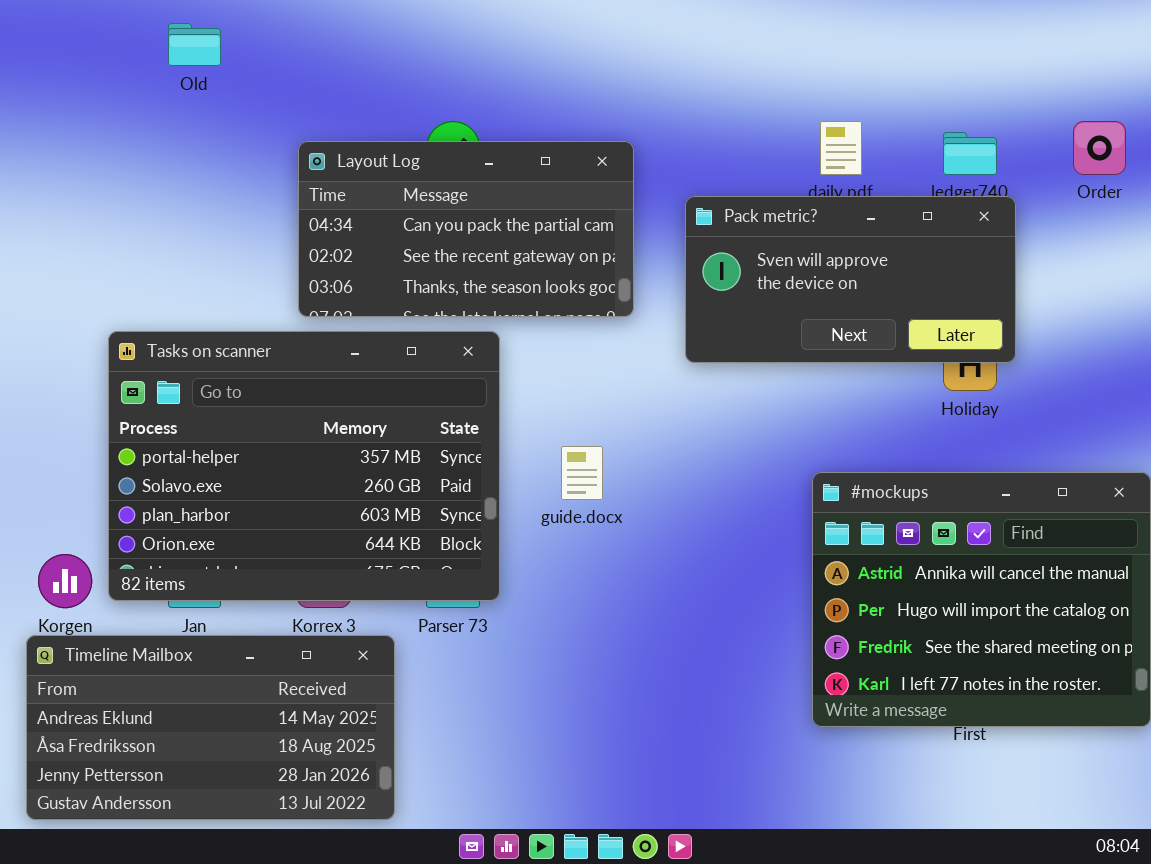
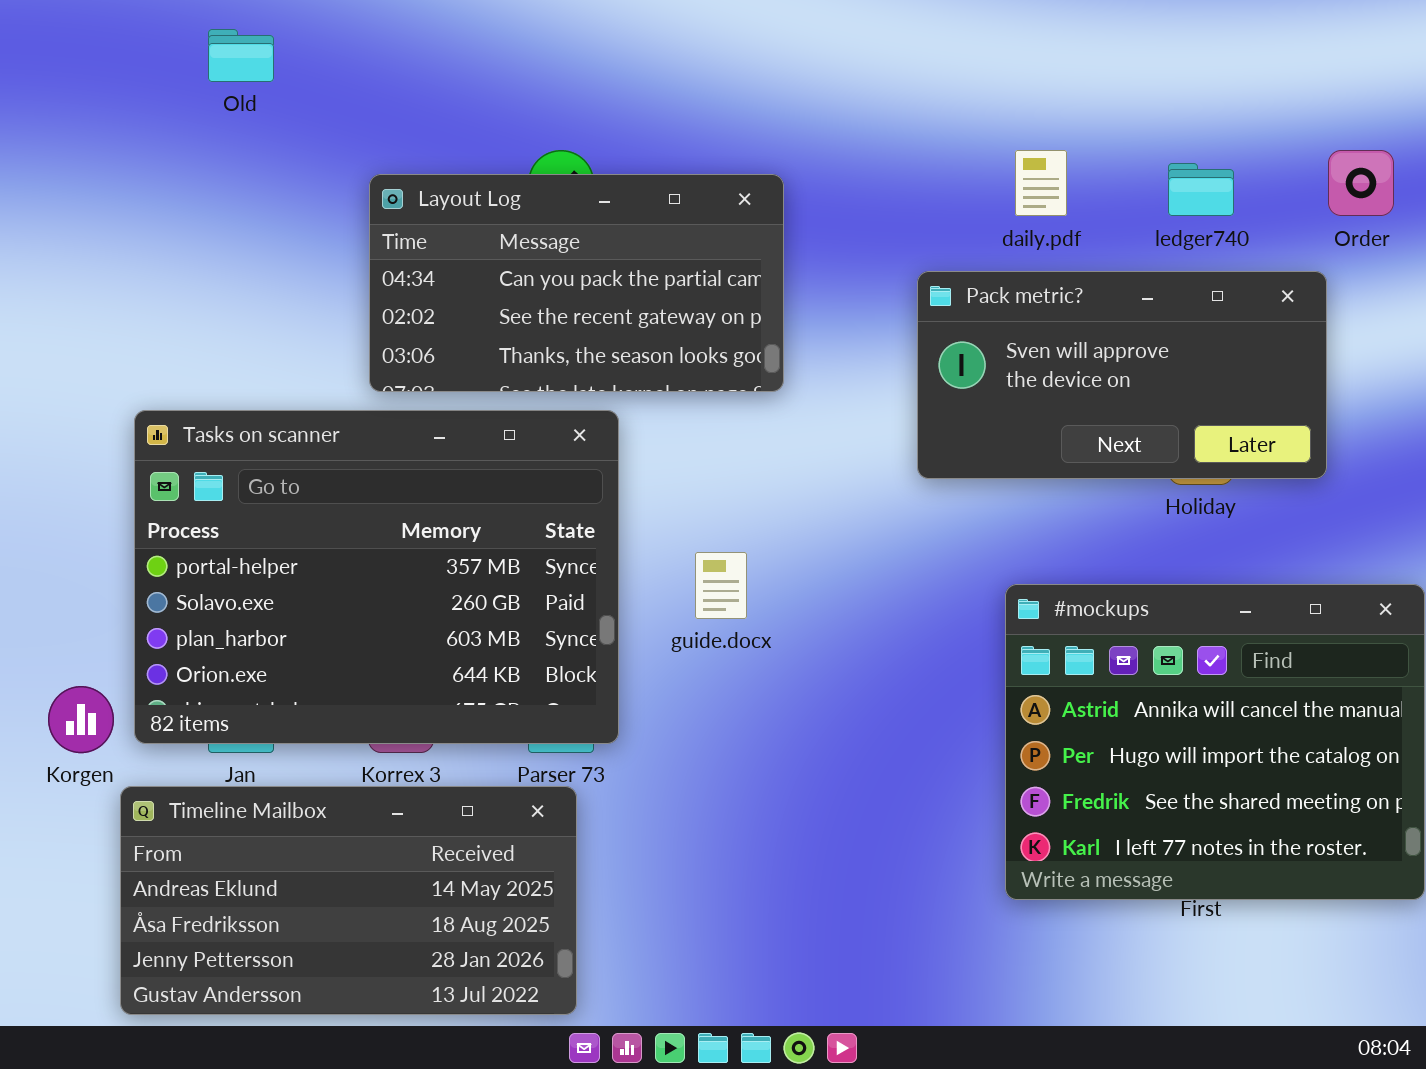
Pack metric?: [685,196,1016,363] -> [917,271,1327,479], moved
Timeline Mailbox: [26,635,395,820] -> [120,786,577,1015], moved

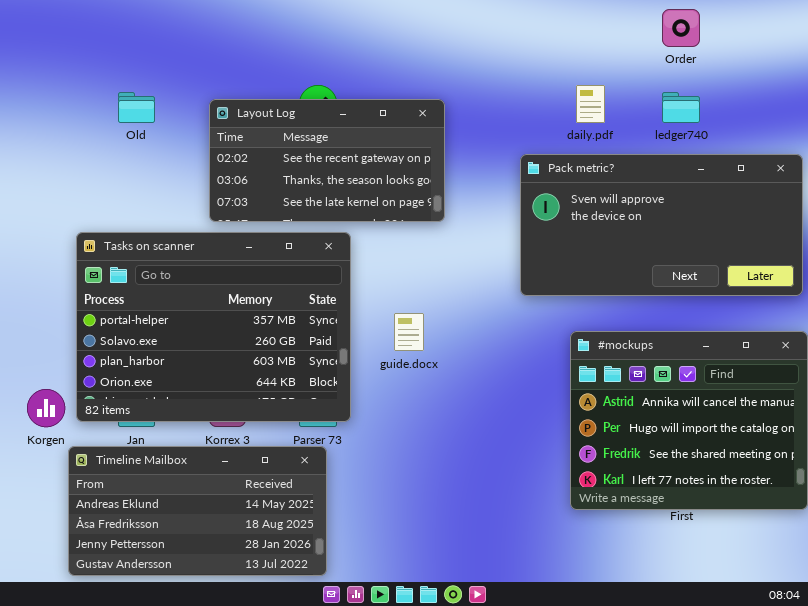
Old: [208,29,274,82] -> [118,92,155,123], moved
Order: [1328,150,1394,216] -> [662,9,700,47], moved
Layout Log: [369,174,784,392] -> [209,99,445,222], scrolled down 1 row
Pack metric?: [917,271,1327,479] -> [520,154,803,296], resized

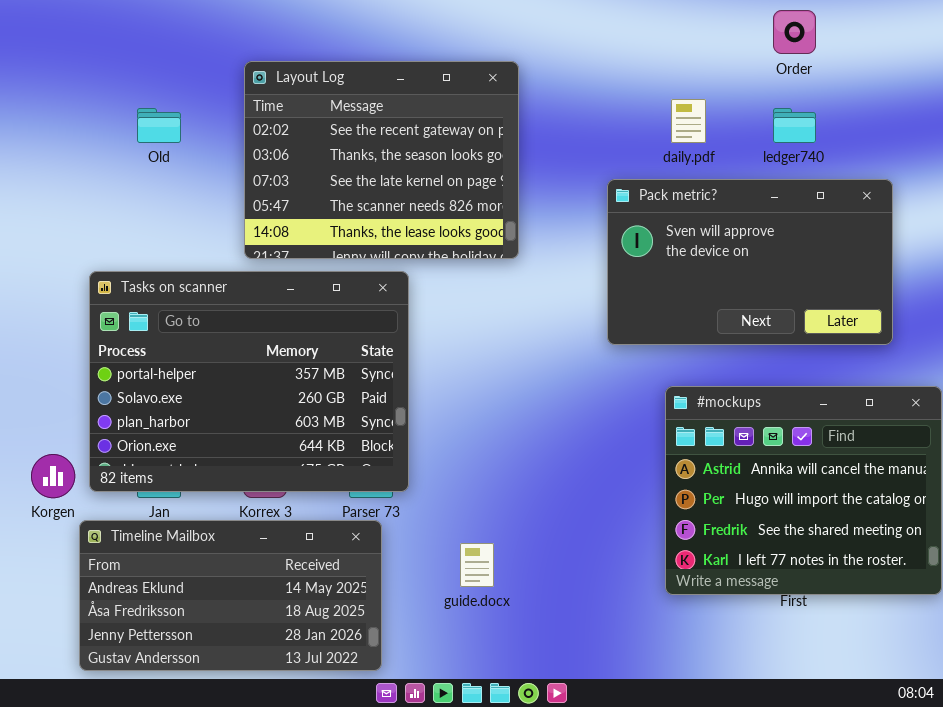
Layout Log: [209,99,445,222] -> [244,61,519,259], resized
Pack metric?: [520,154,803,296] -> [607,179,893,345], resized
guide.docx: [394,313,424,351] -> [460,543,494,587], moved

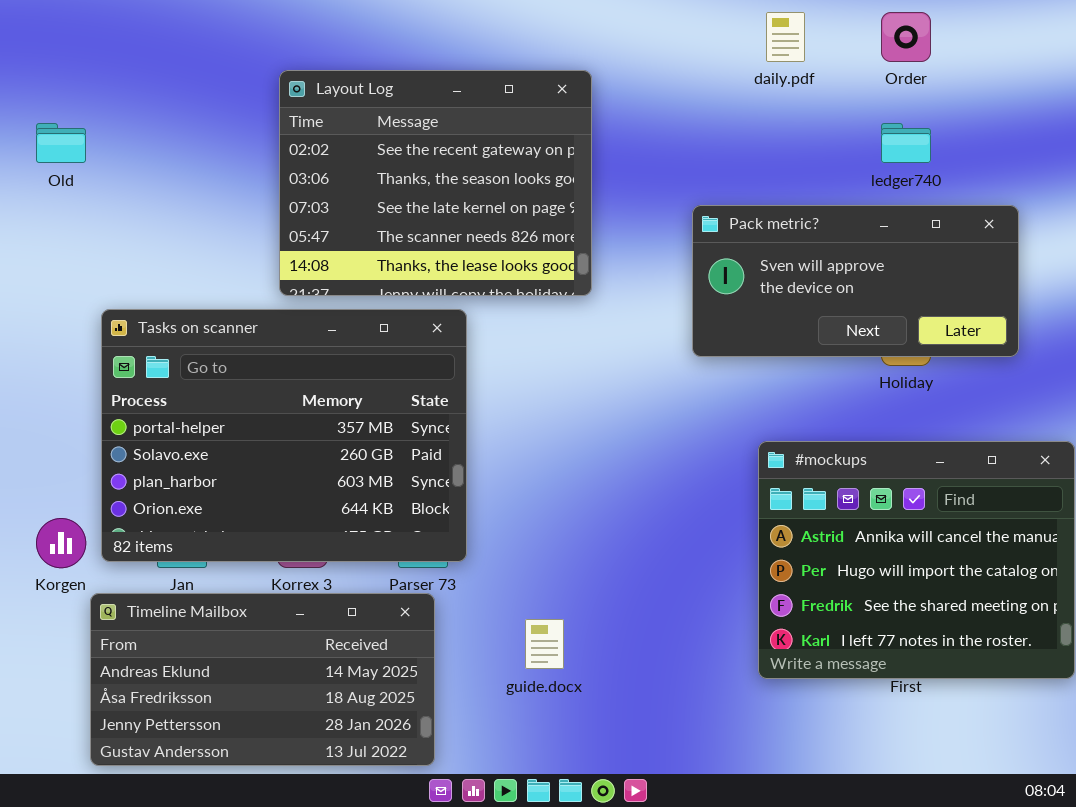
daily.pdf: [671,99,706,143] -> [766,12,805,62], moved
Old: [137,108,181,143] -> [36,123,86,163], moved
Pack metric?: [607,179,893,345] -> [692,205,1019,357], resized

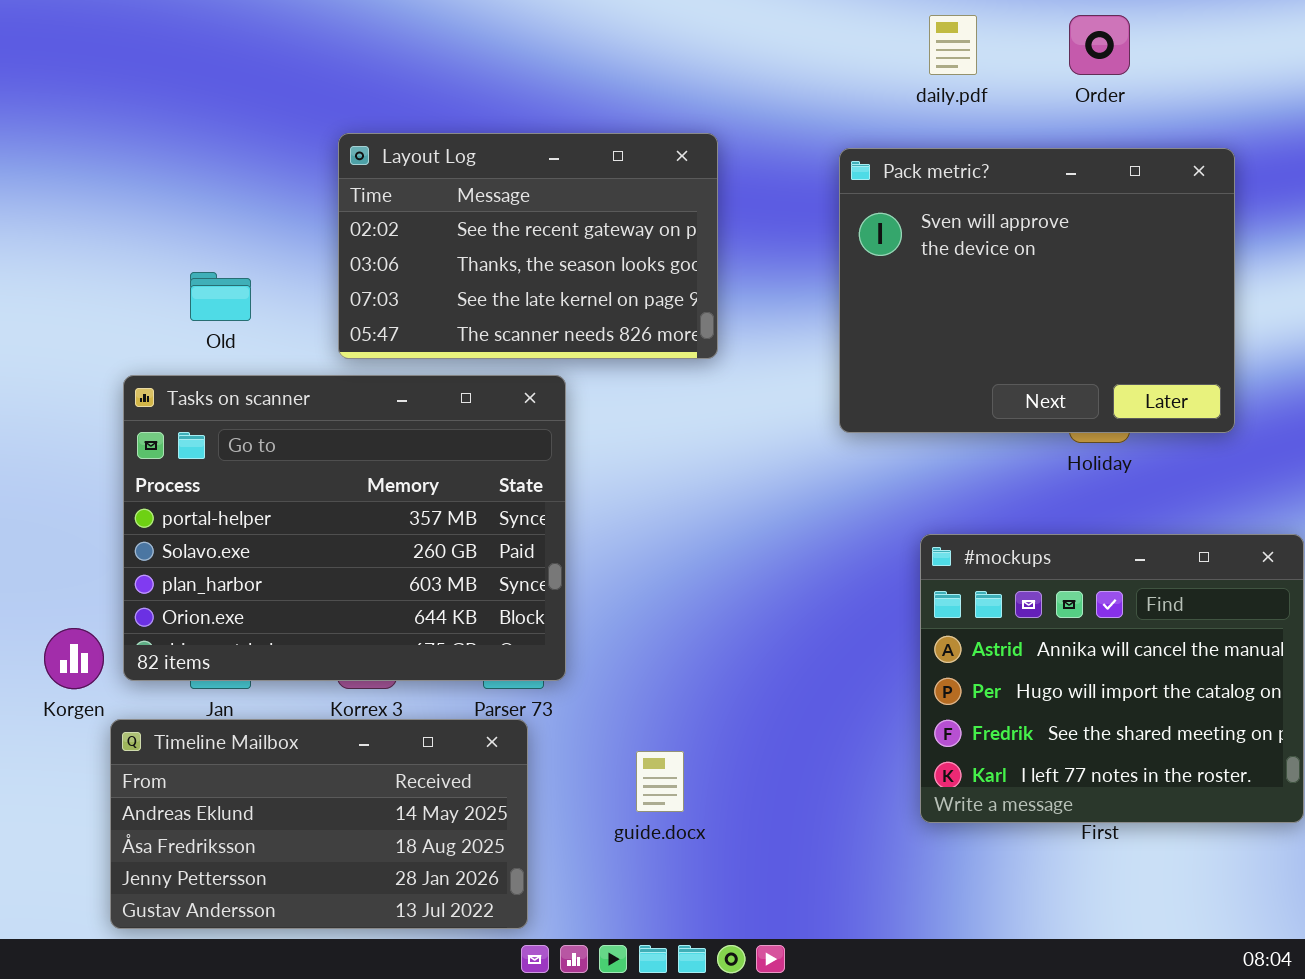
Layout Log: [279,70,592,296] -> [338,133,718,359], resized
Old: [36,123,86,163] -> [190,272,251,321], moved
Pack metric?: [692,205,1019,357] -> [839,148,1235,433], resized

